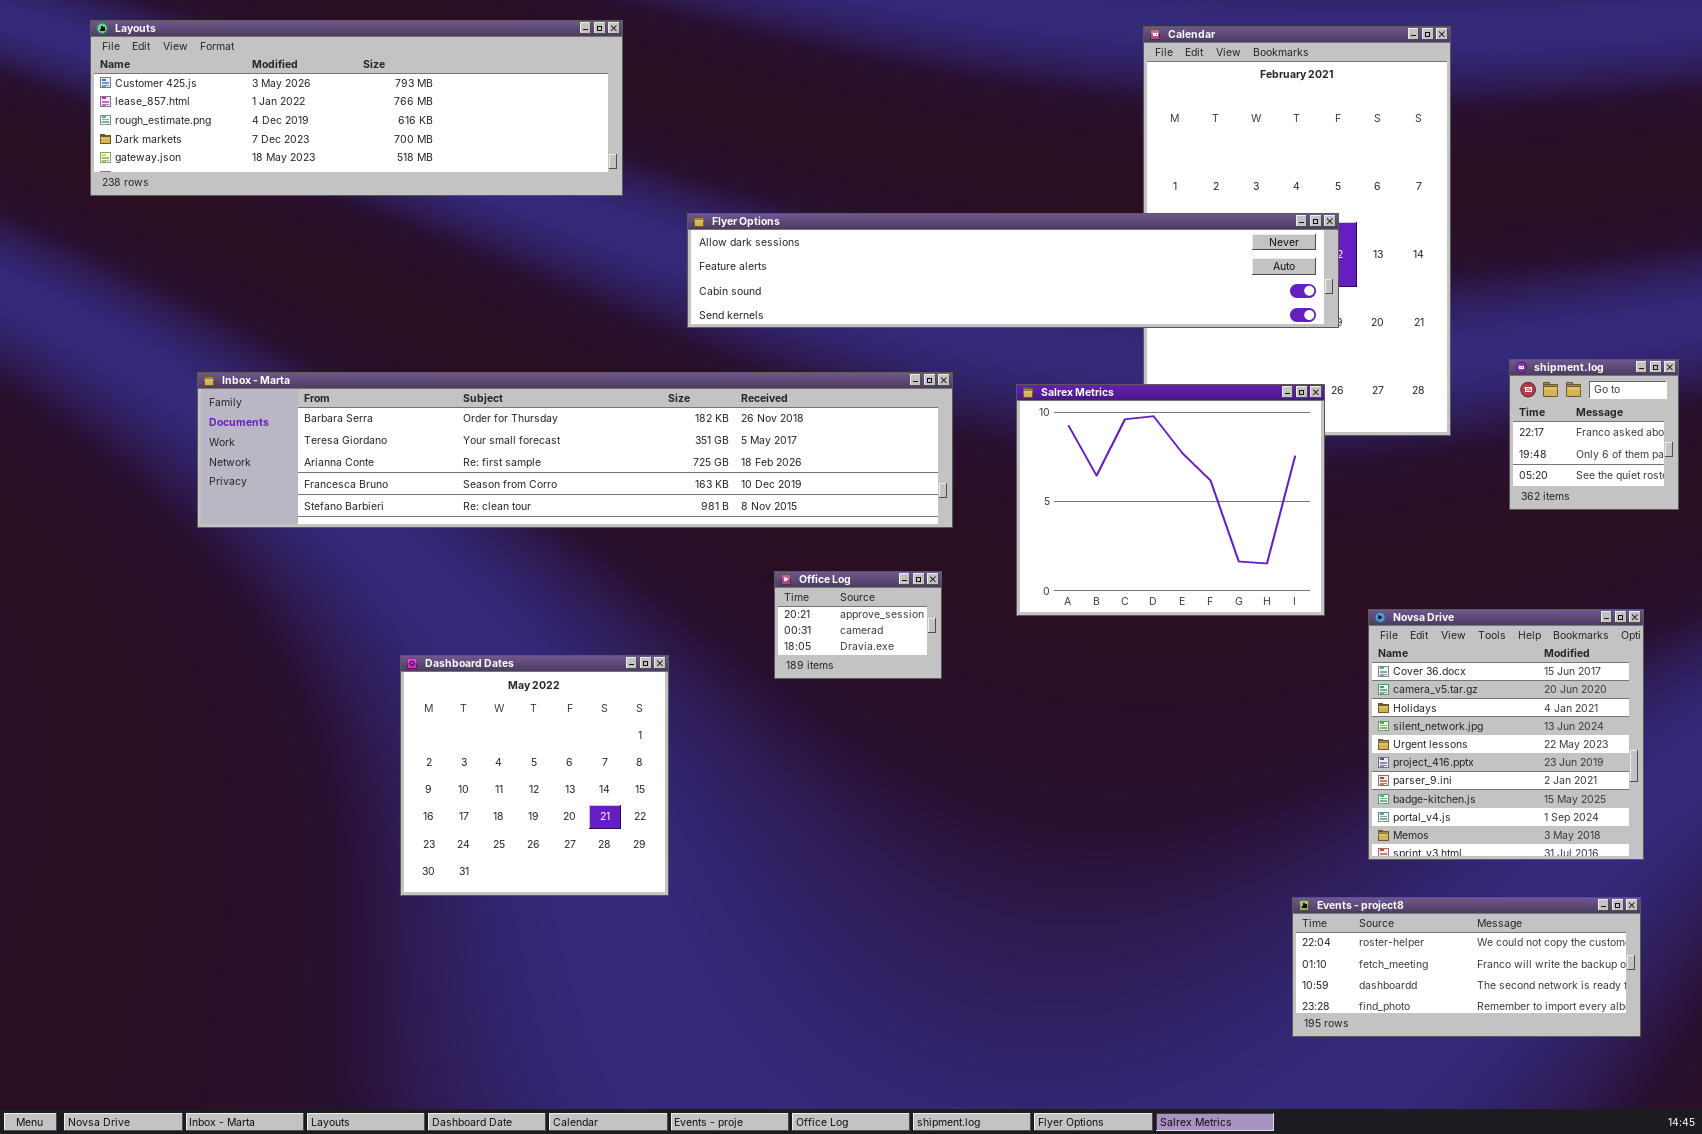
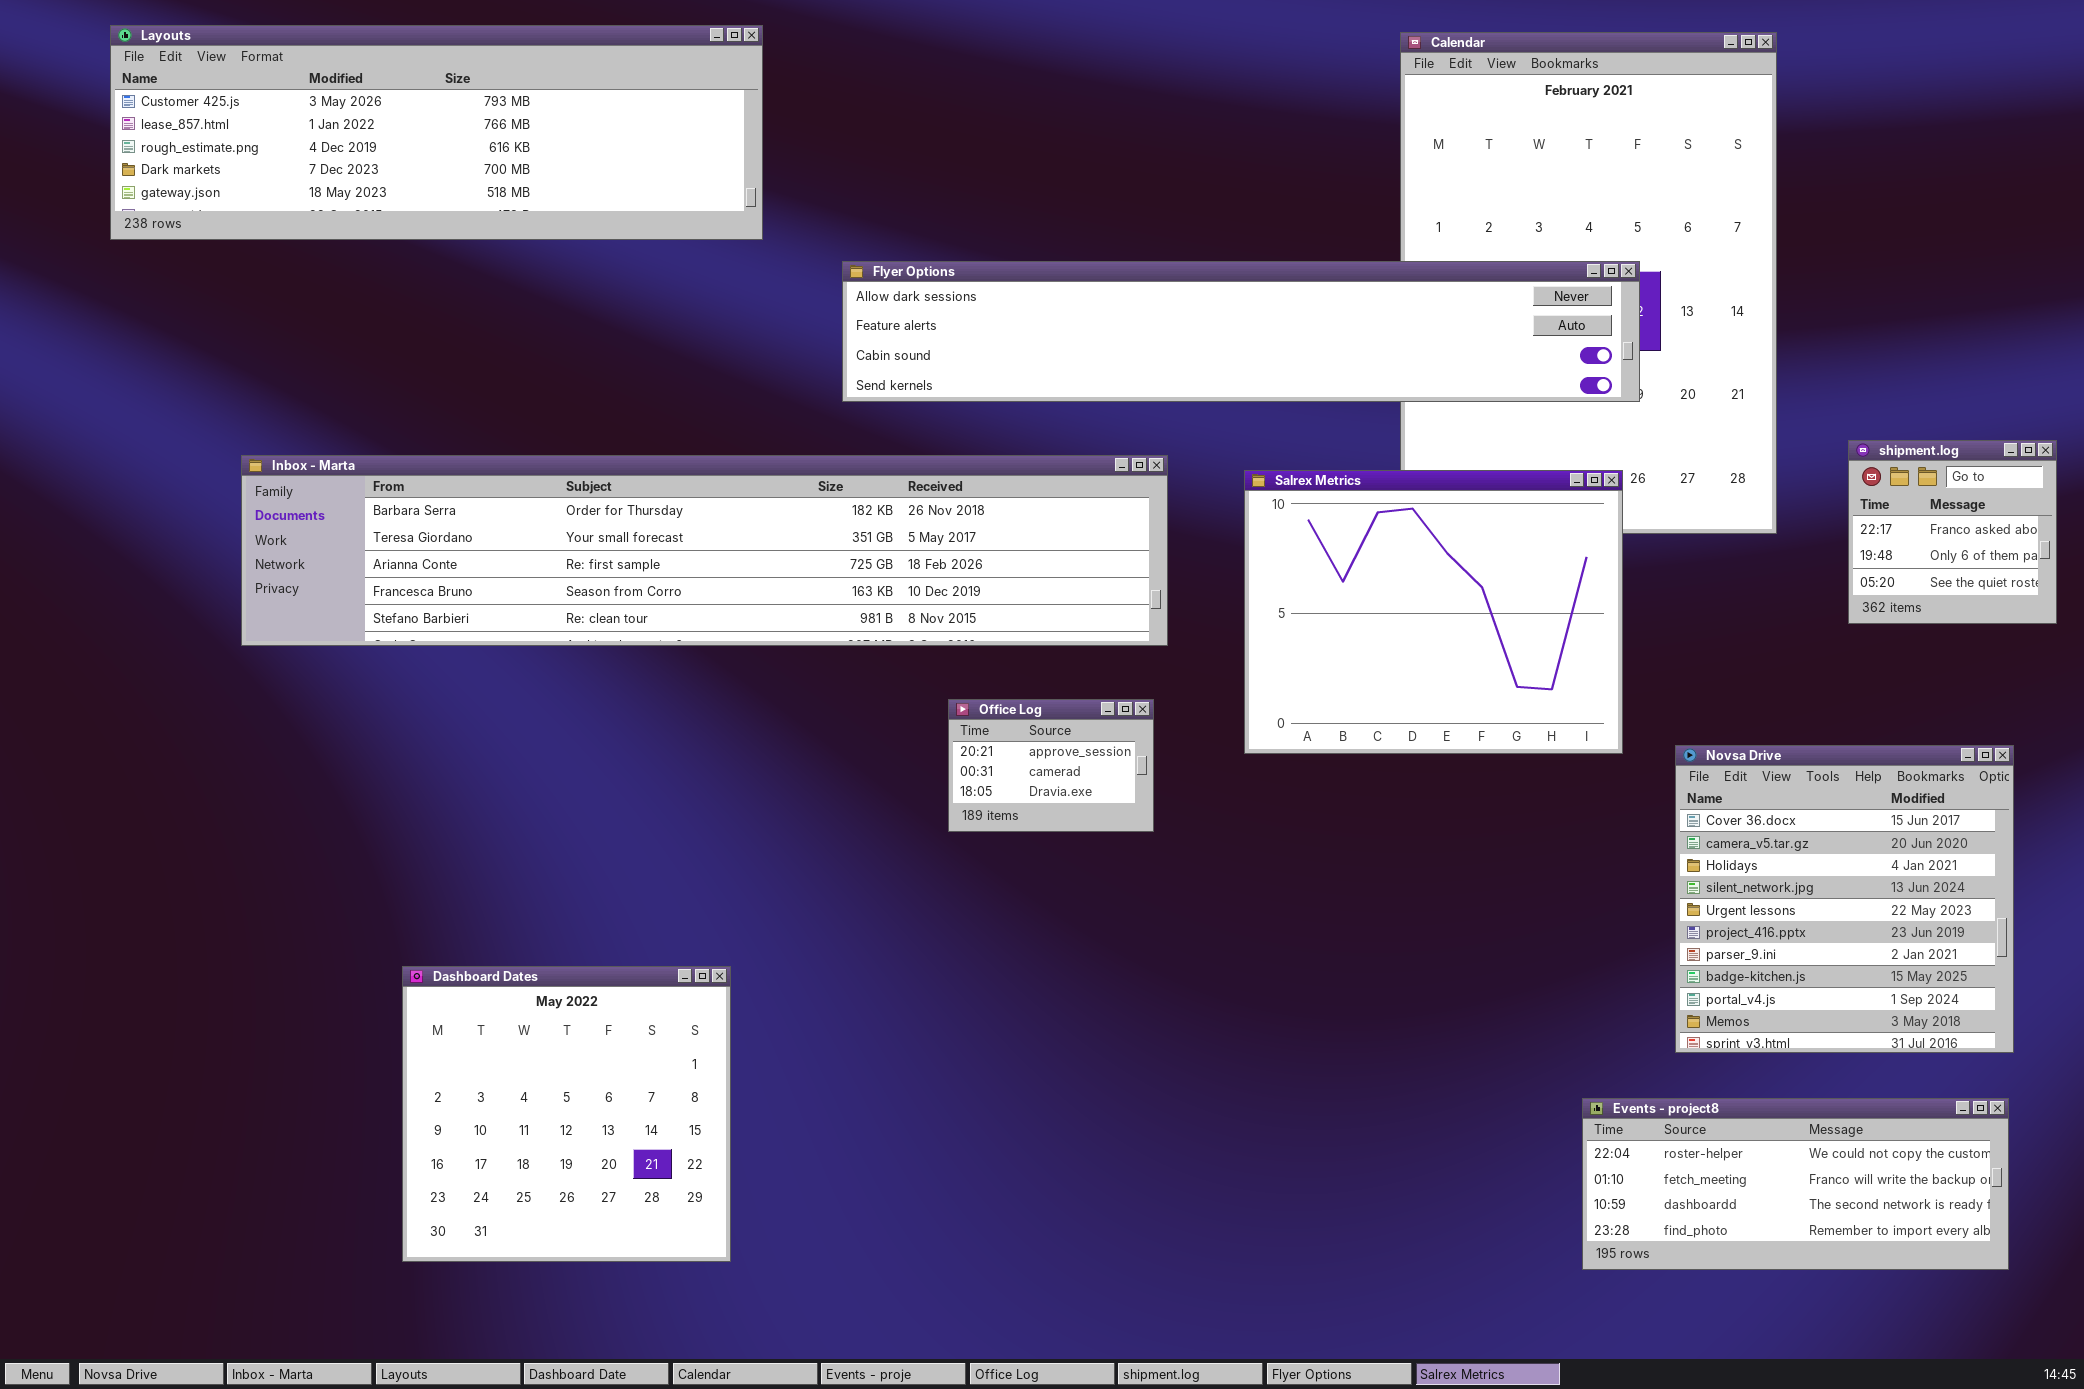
Dashboard Dates: [400,655,669,896] -> [402,966,731,1262], moved

